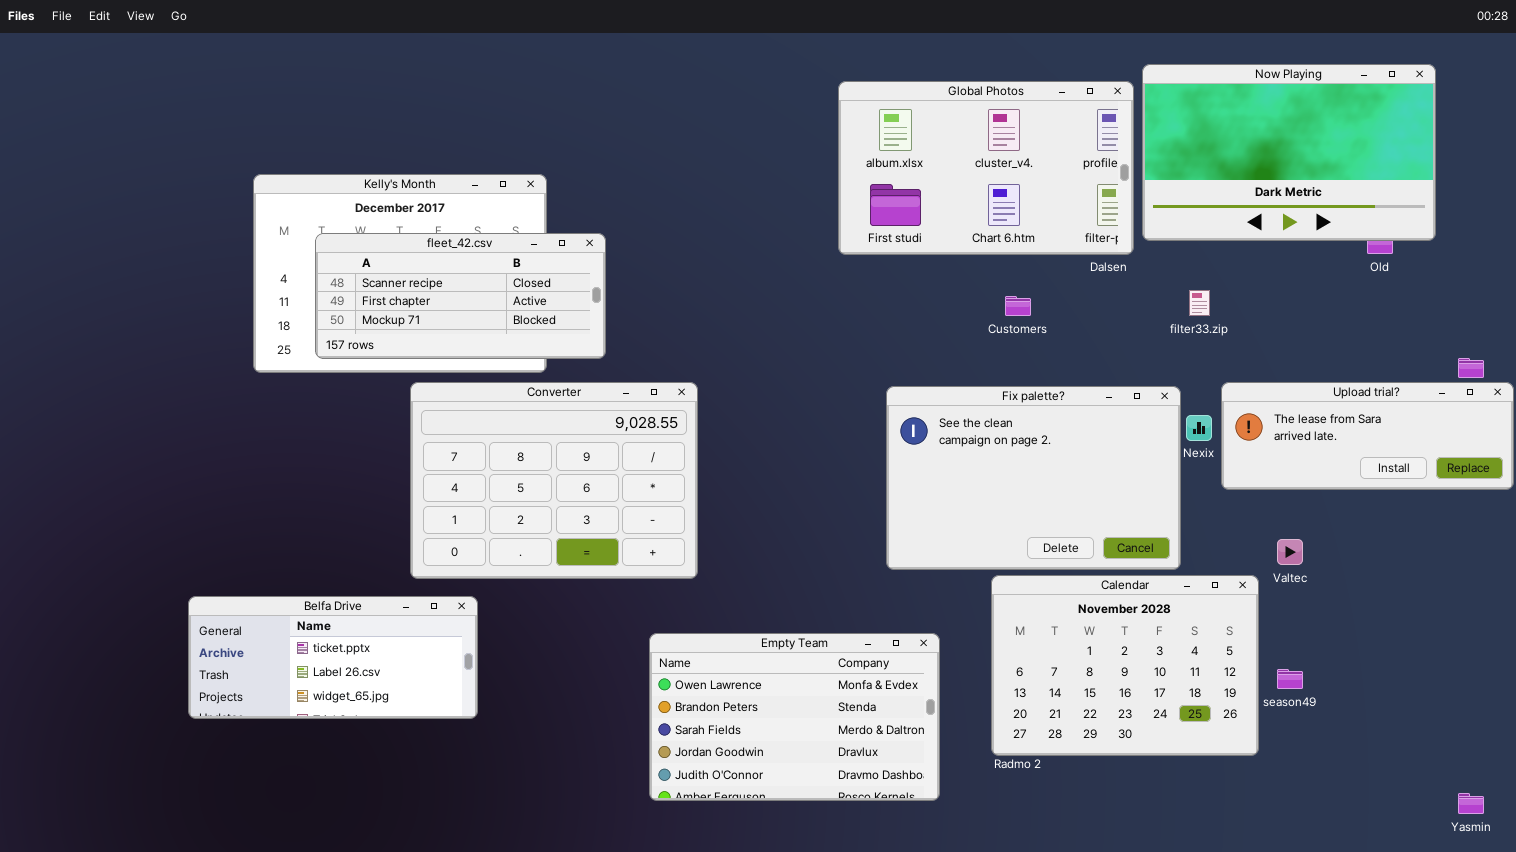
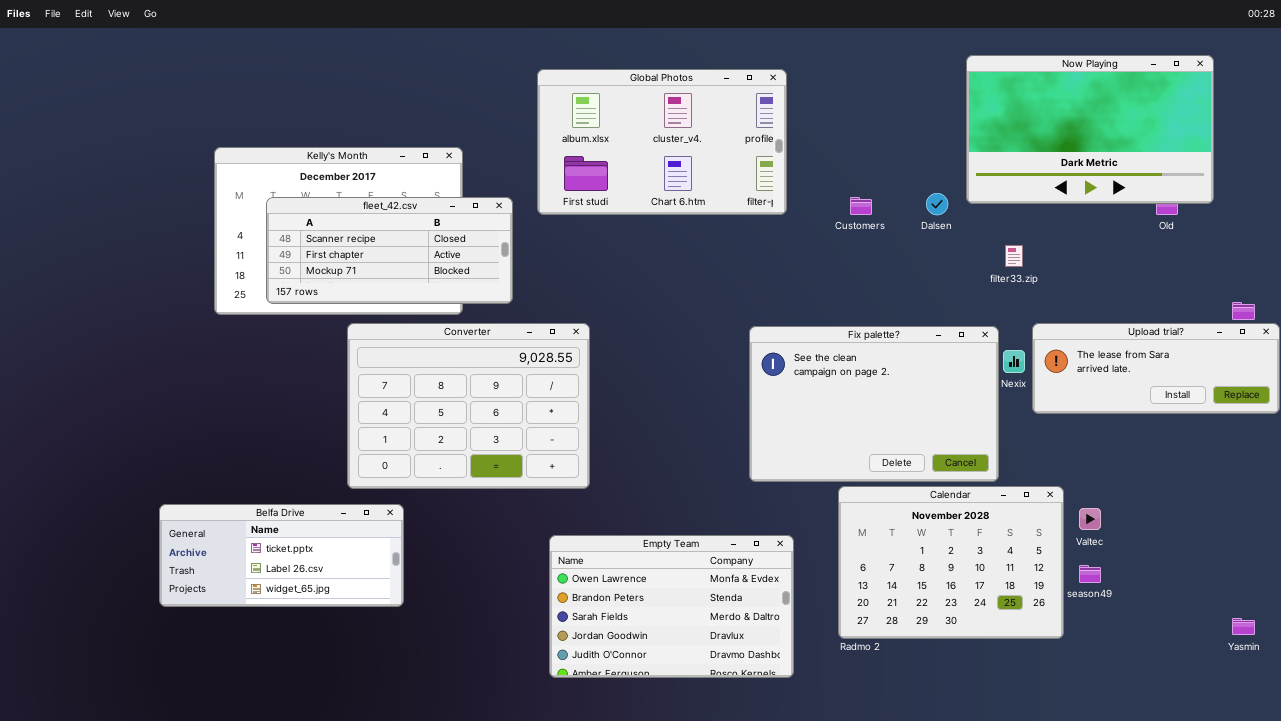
Global Photos: [838,81,1134,255] -> [537,69,787,215], moved
Customers: [1005,296,1031,316] -> [850,197,872,215], moved
Valtec: [1277,539,1303,565] -> [1079,508,1101,530], moved
Yasmin: [1458,793,1484,814] -> [1232,618,1255,635], moved

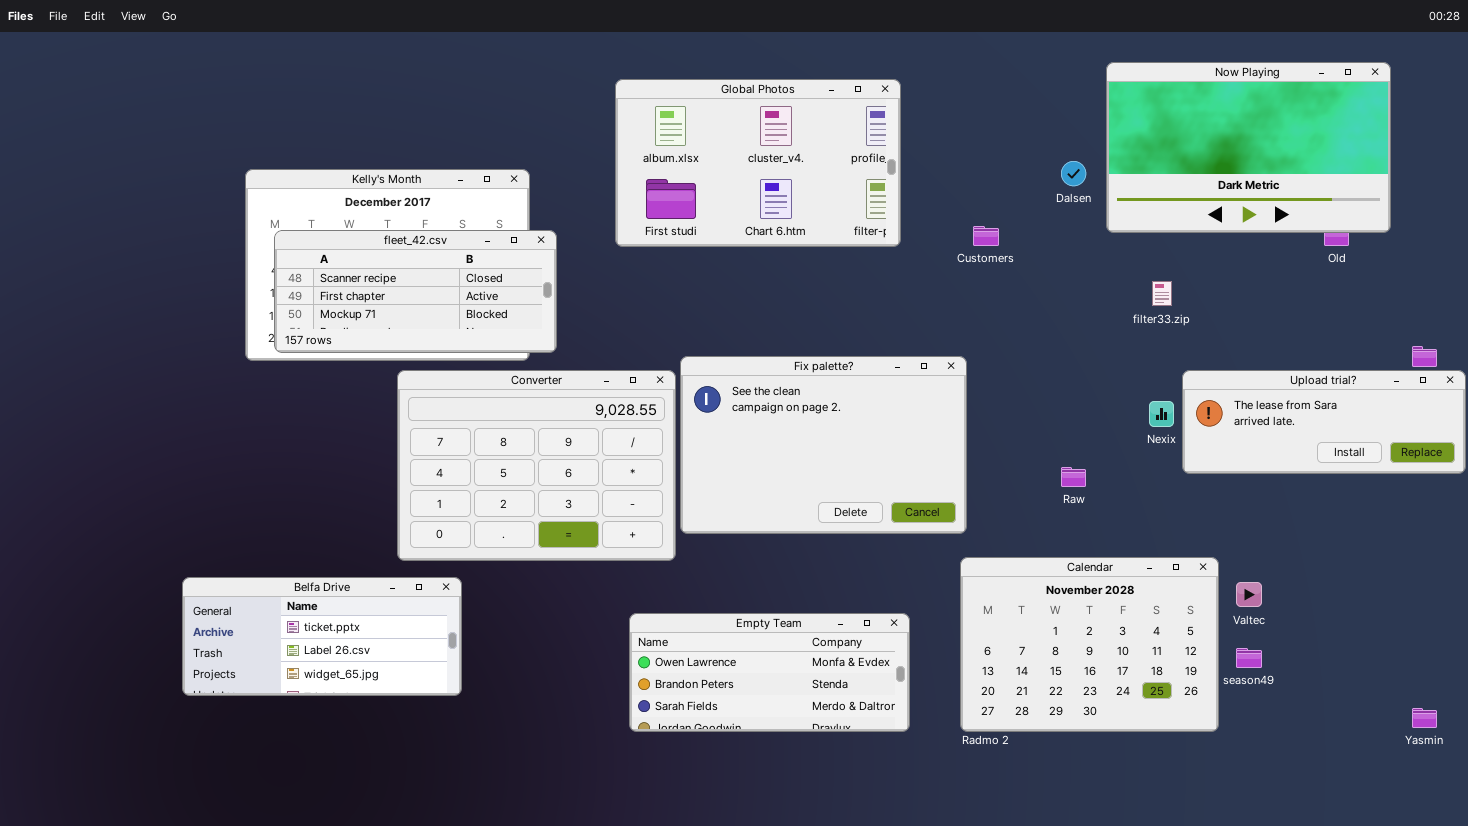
Dalsen: [926,193,948,215] -> [1061,161,1086,186], moved
fleet_42.csv: [266,197,513,304] -> [274,230,557,353], moved
Fix palette?: [749,326,999,482] -> [680,356,967,534], moved
Empty Team: [549,535,794,678] -> [629,613,910,732], resized

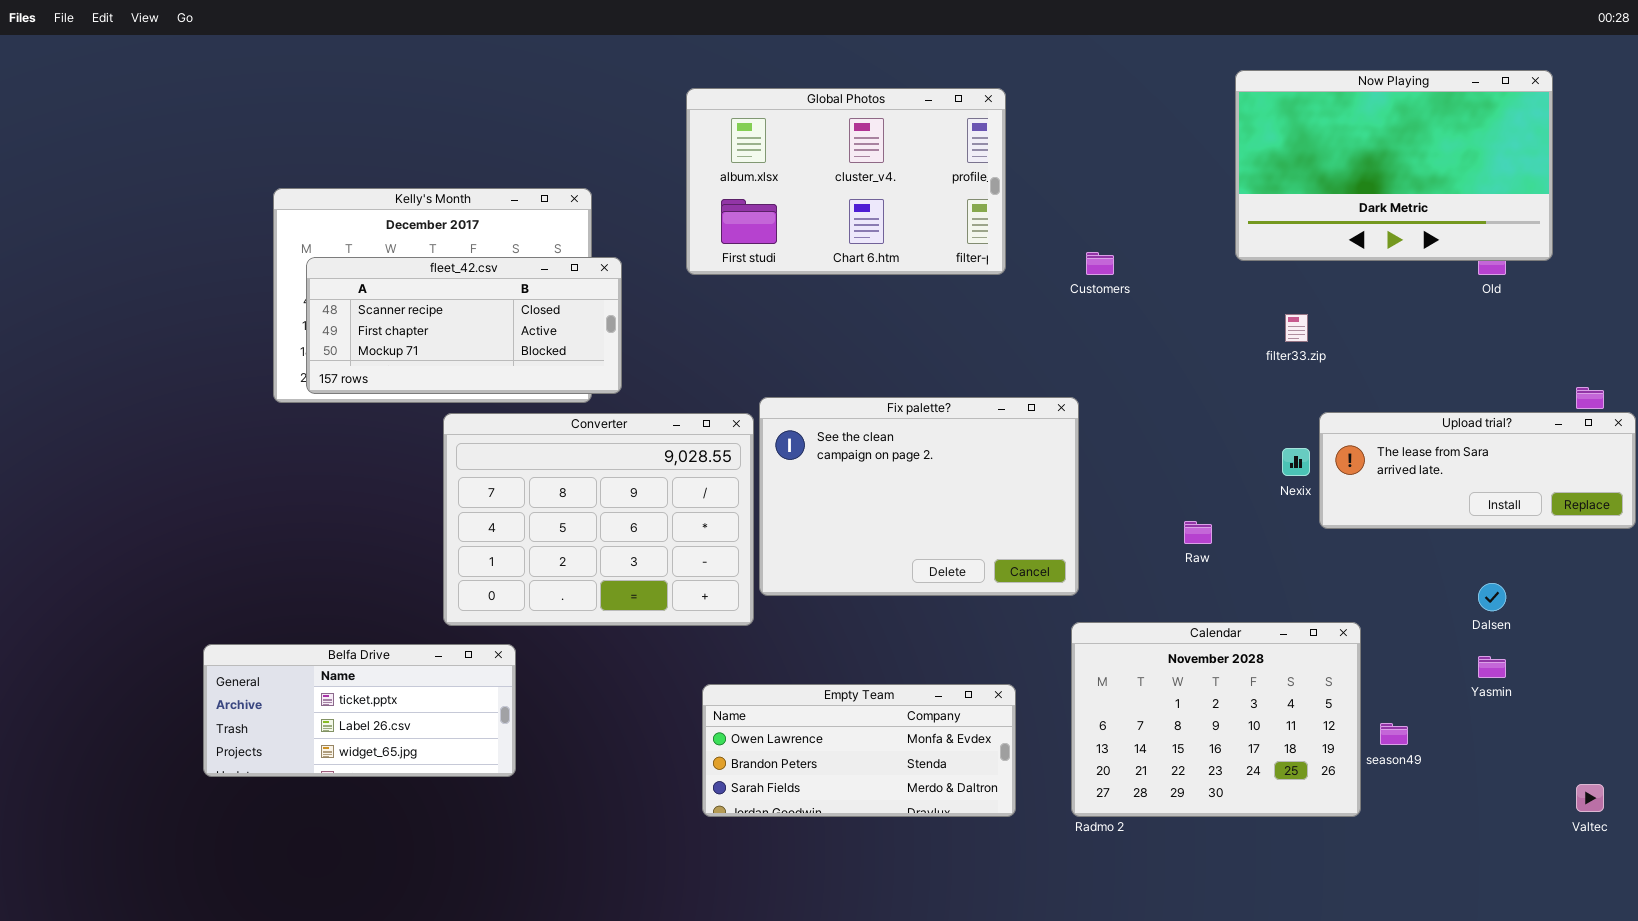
Dalsen: [1061,161,1086,186] -> [1478,583,1506,611], moved
Valtec: [1236,582,1262,607] -> [1576,784,1604,812], moved
Yasmin: [1412,708,1437,728] -> [1478,656,1506,678], moved

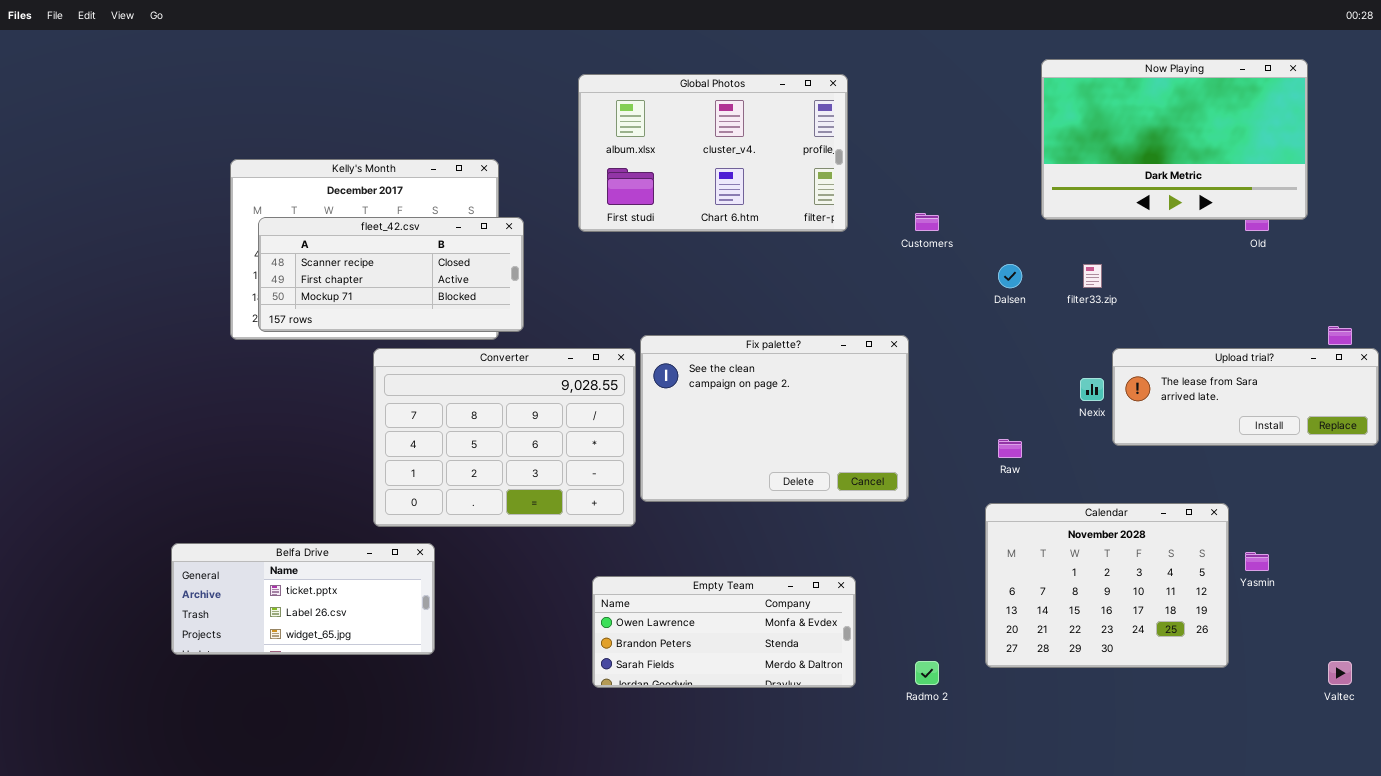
Dalsen: [1478,583,1506,611] -> [998,264,1022,288], moved
Calendar: [1071,622,1361,817] -> [985,503,1229,668], moved

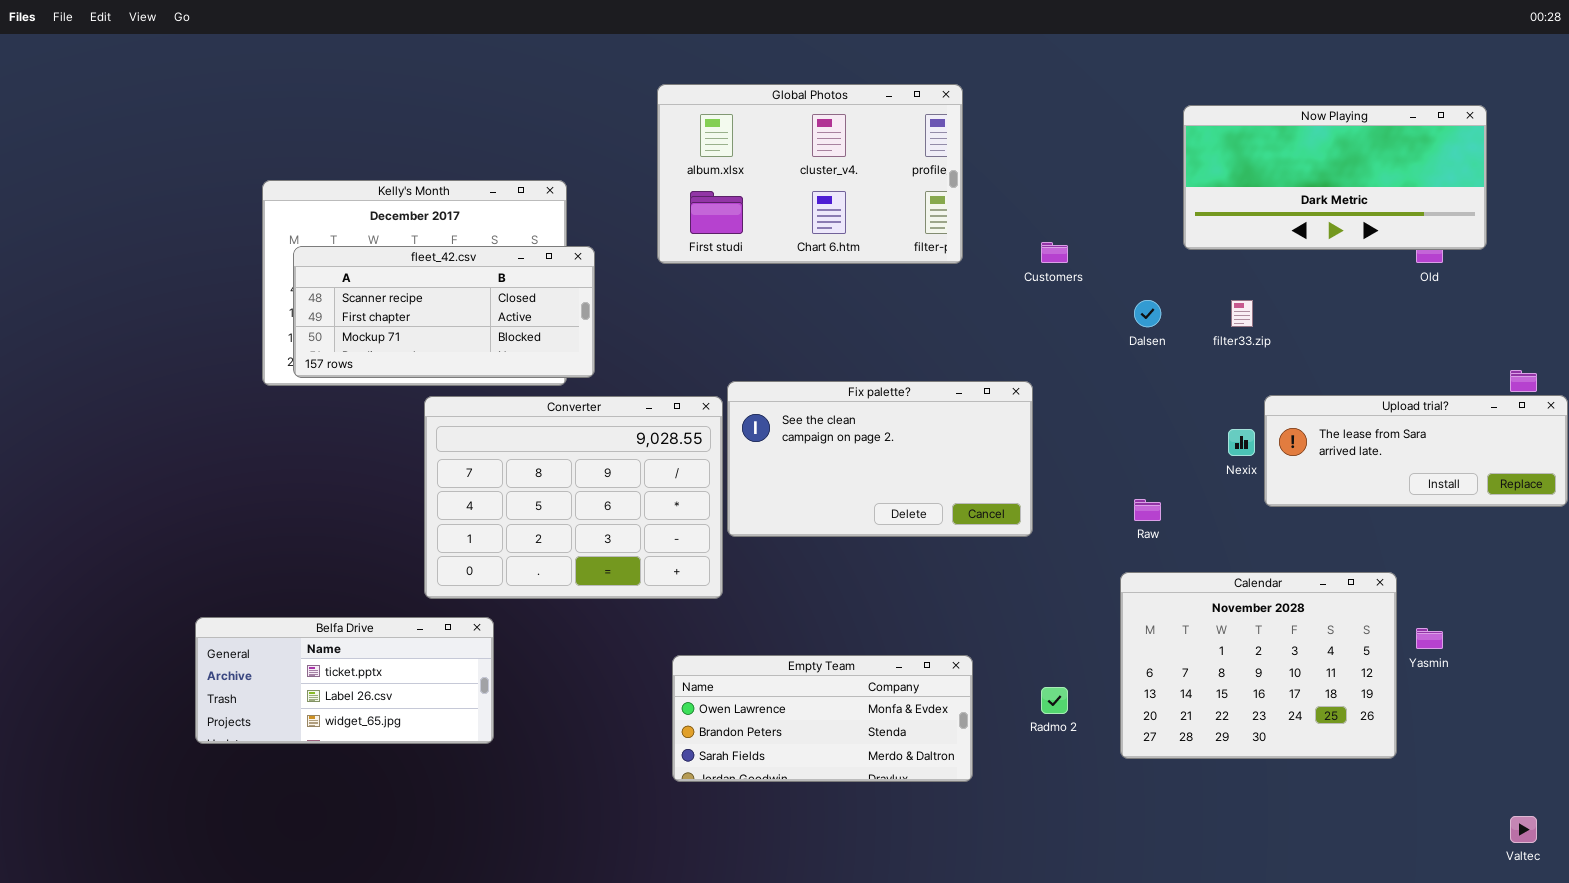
Now Playing: [1041,59,1308,220] -> [1183,105,1487,250], resized
Fix palette?: [640,335,909,502] -> [727,381,1033,537], resized
Radmo 2: [915,661,939,685] -> [1041,687,1068,714], moved
Valtec: [1328,661,1352,685] -> [1510,816,1537,843], moved

